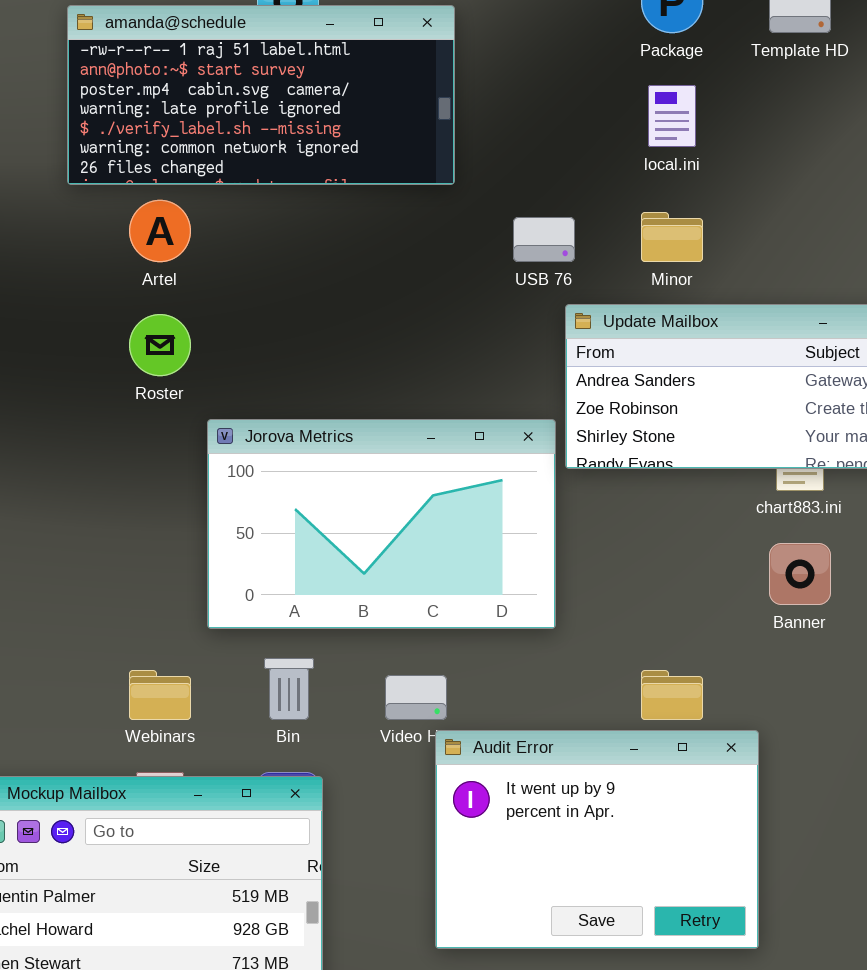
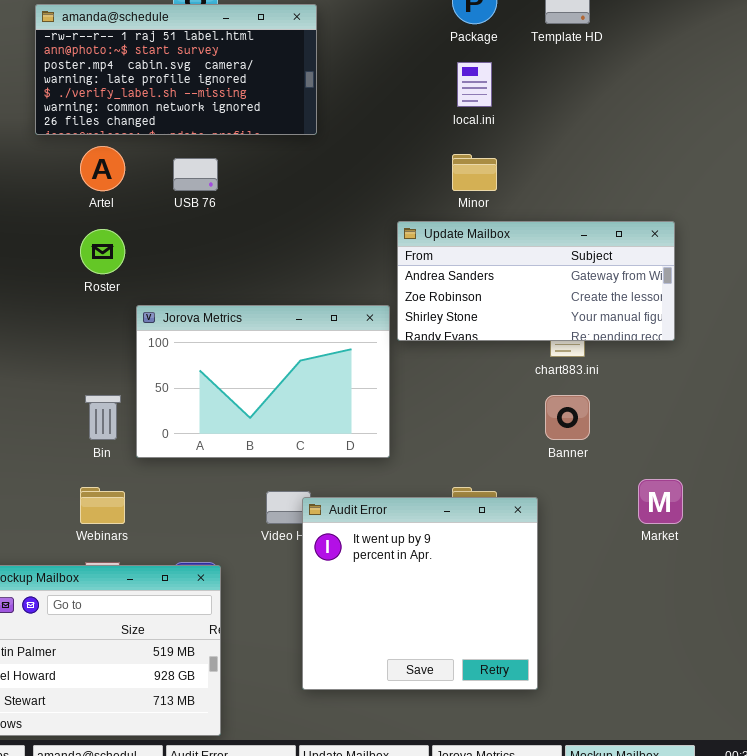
USB 76: [513,217,575,262] -> [173,158,218,191], moved
Bin: [264,658,314,720] -> [85,395,121,440], moved
Audit Error: [435,730,759,949] -> [302,497,538,690], resized

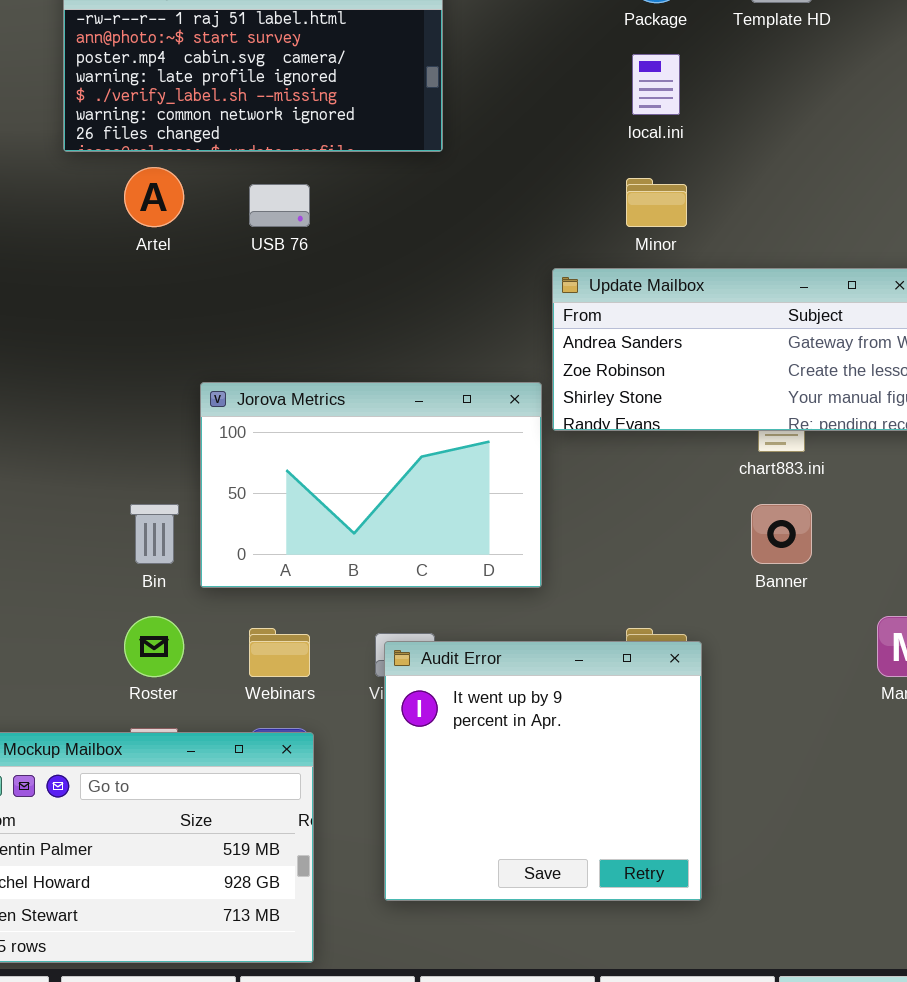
Roster: [80,229,125,274] -> [124,616,184,677], moved
Webinars: [80,487,125,524] -> [249,628,310,677], moved
Audit Error: [302,497,538,690] -> [384,641,702,901], moved

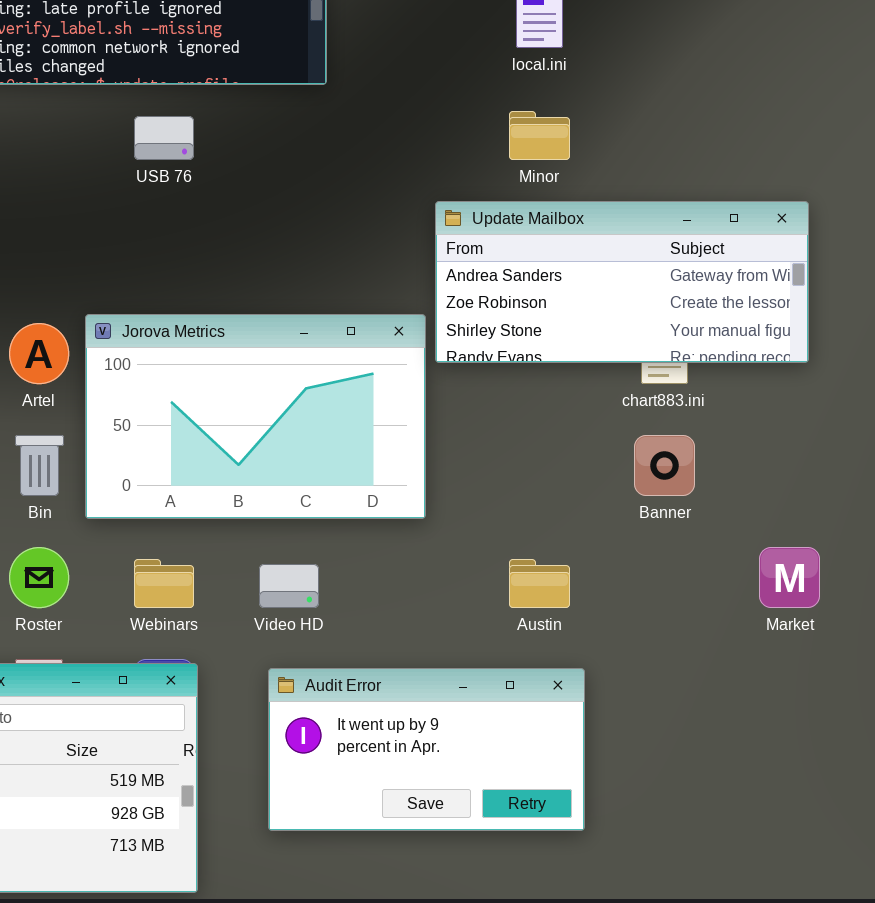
Artel: [124,167,184,227] -> [9,323,69,384], moved
Audit Error: [384,641,702,901] -> [268,668,585,831], resized

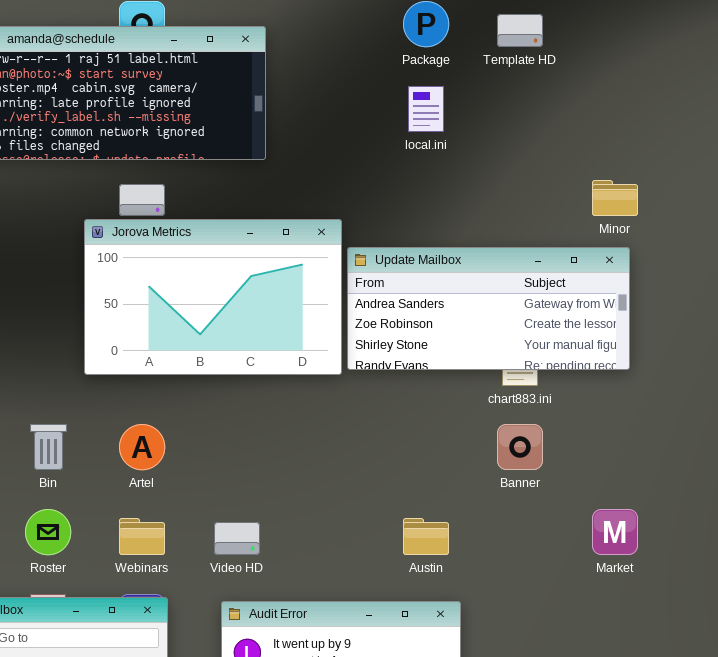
Minor: [509,111,570,160] -> [592,180,638,216], moved
Jorova Metrics: [85,314,426,519] -> [84,219,342,375], moved
Artel: [9,323,69,384] -> [119,424,165,470], moved

